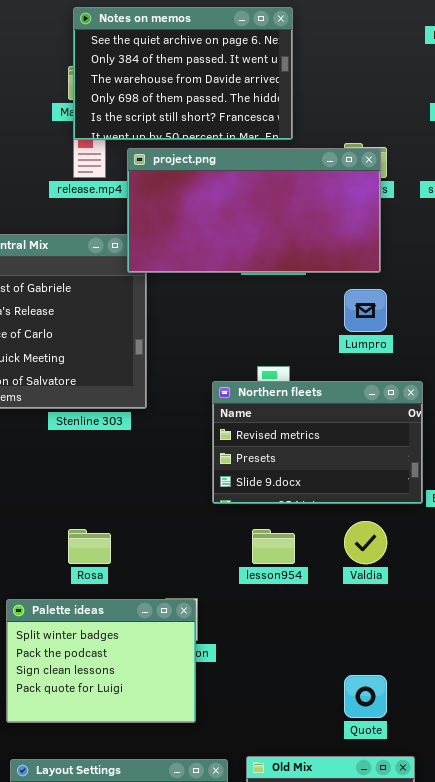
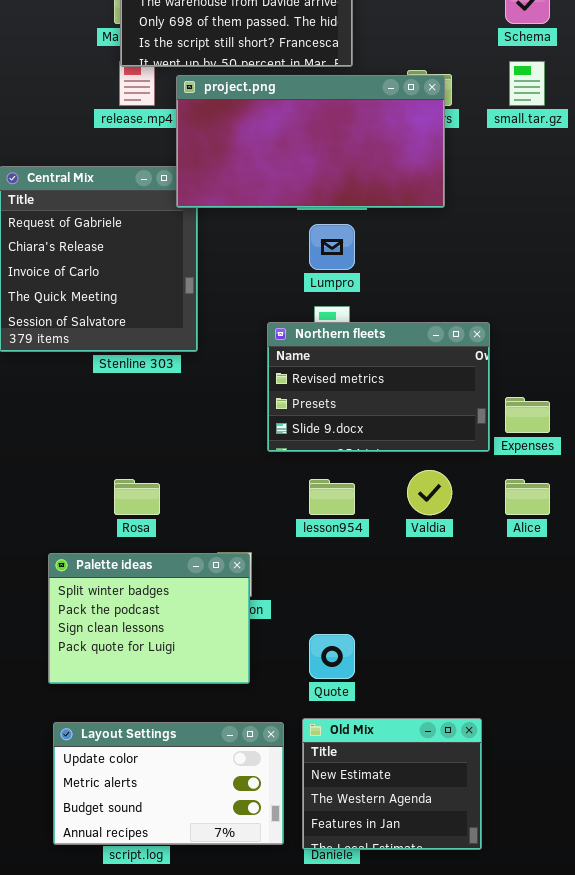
Lumpro: [344,289,387,332] -> [309,224,355,270], moved
Quote: [344,675,387,718] -> [309,634,355,679], moved

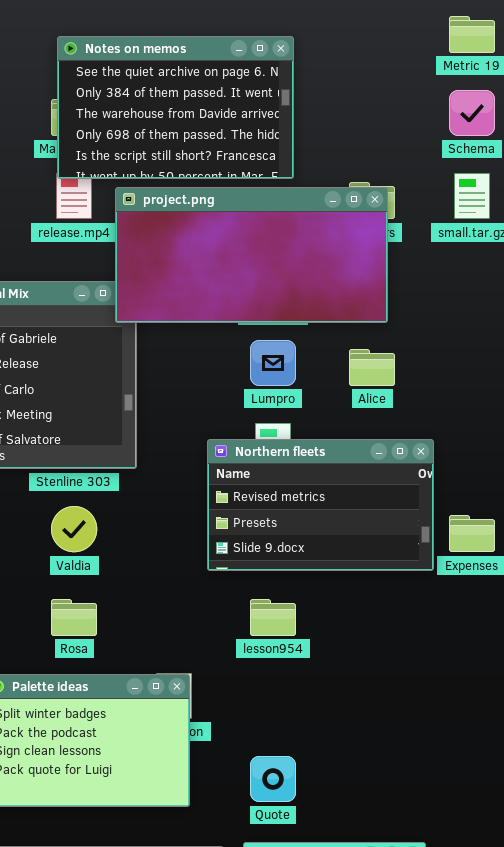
Valdia: [407,470,452,515] -> [51,506,97,552], moved
Alice: [505,479,550,515] -> [349,349,395,386], moved

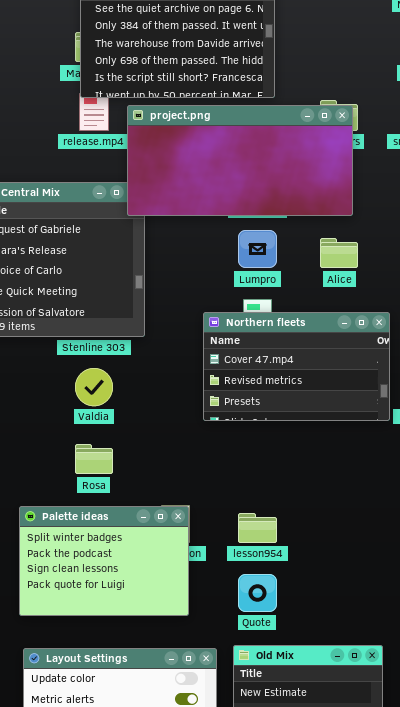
Northern fleets: [207,439,434,571] -> [203,312,390,421], scrolled up 1 row
lesson954: [250,599,296,636] -> [238,513,277,543], moved

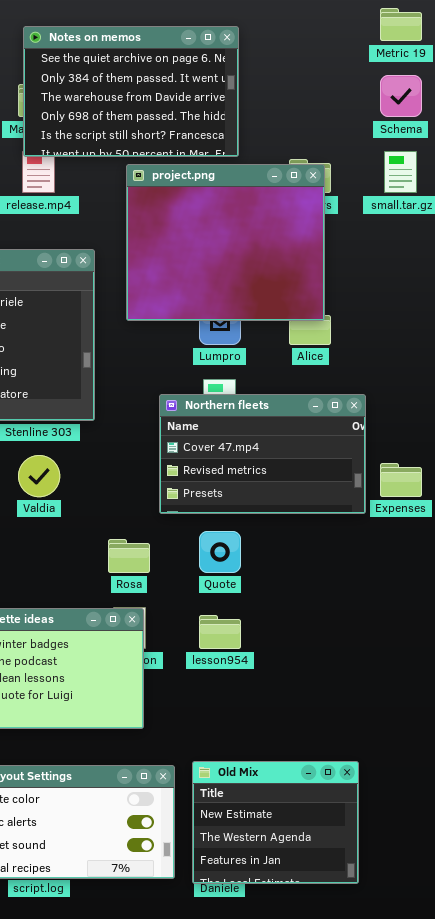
project.png: [127,105,353,216] -> [126,164,325,321], resized
Rosa: [75,444,113,474] -> [108,539,150,573], moved
Quote: [238,574,277,612] -> [199,531,241,573], moved

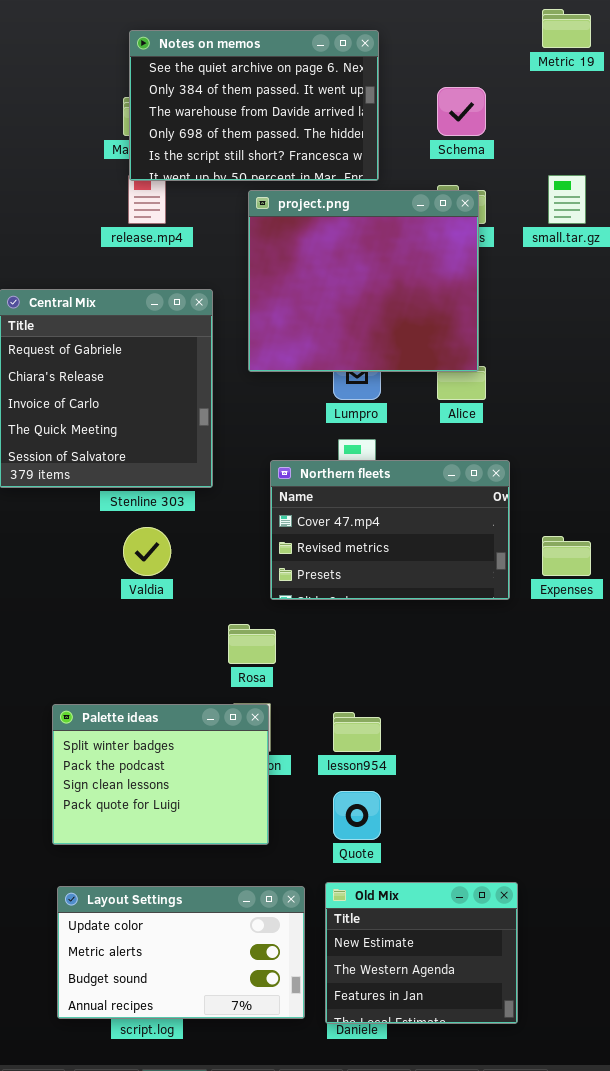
Schema: [380,75,422,117] -> [437,87,486,136], moved
Northern fleets: [159,394,366,514] -> [270,460,510,600], moved
Quote: [199,531,241,573] -> [333,791,381,840], moved

